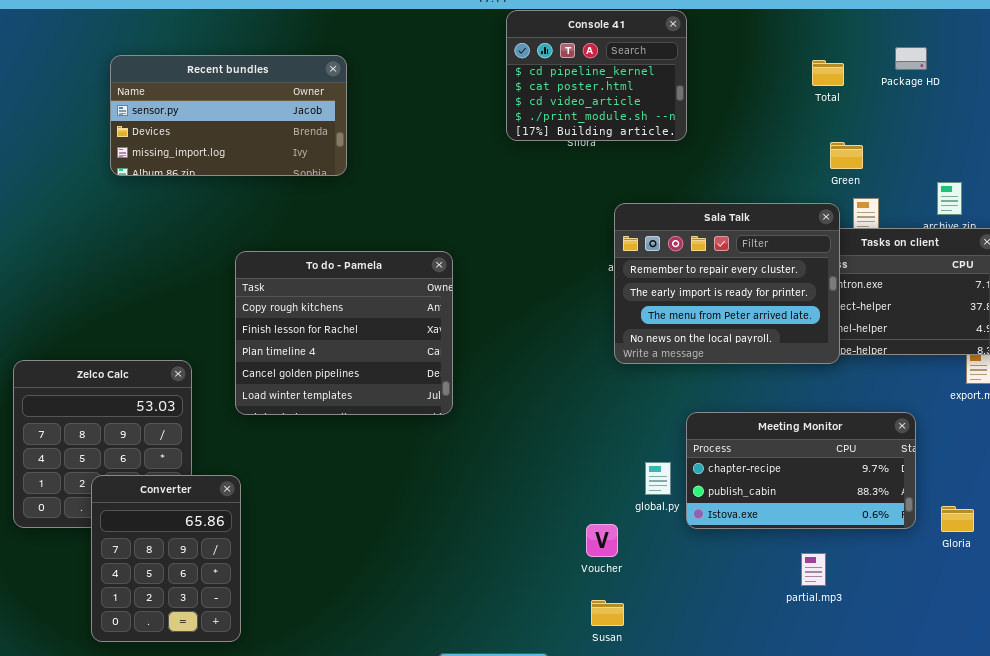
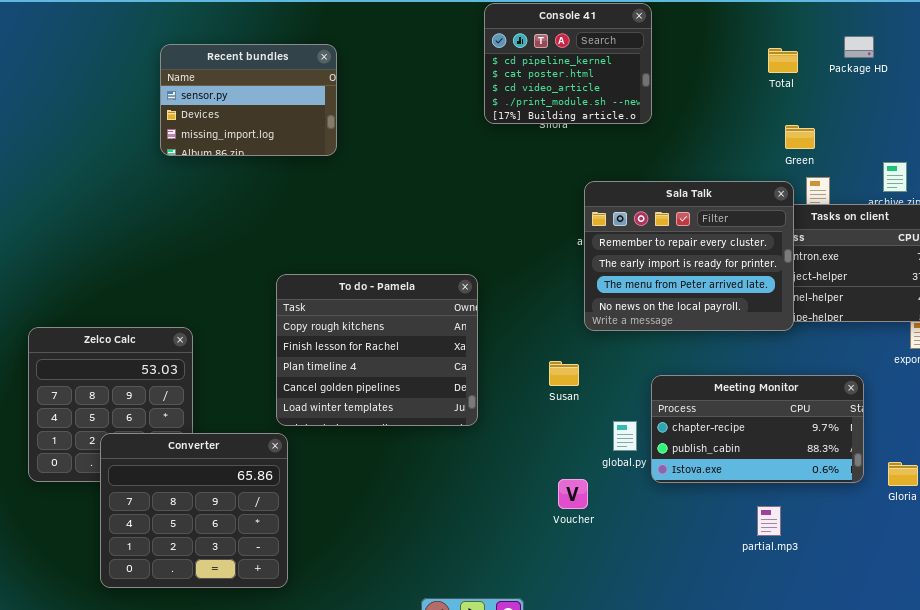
Recent bundles: [110,55,347,176] -> [160,44,337,156], resized
To do - Pamela: [235,251,453,415] -> [276,274,478,426], moved
Converter: [91,475,241,642] -> [100,433,288,588], resized
Susan: [591,600,624,626] -> [549,361,579,386], moved

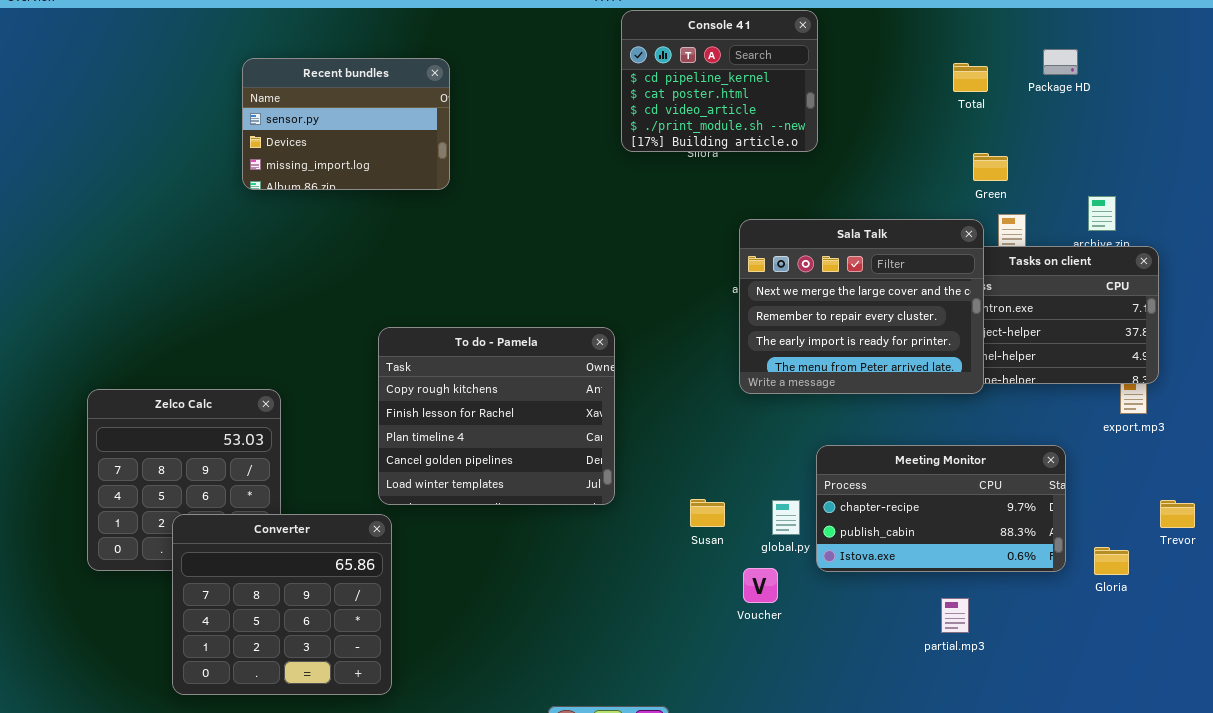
Sala Talk: [584,181,794,331] -> [739,219,984,394], scrolled up 1 row
Susan: [549,361,579,386] -> [690,499,725,527], moved
Voucher: [558,479,588,509] -> [743,568,778,603], moved

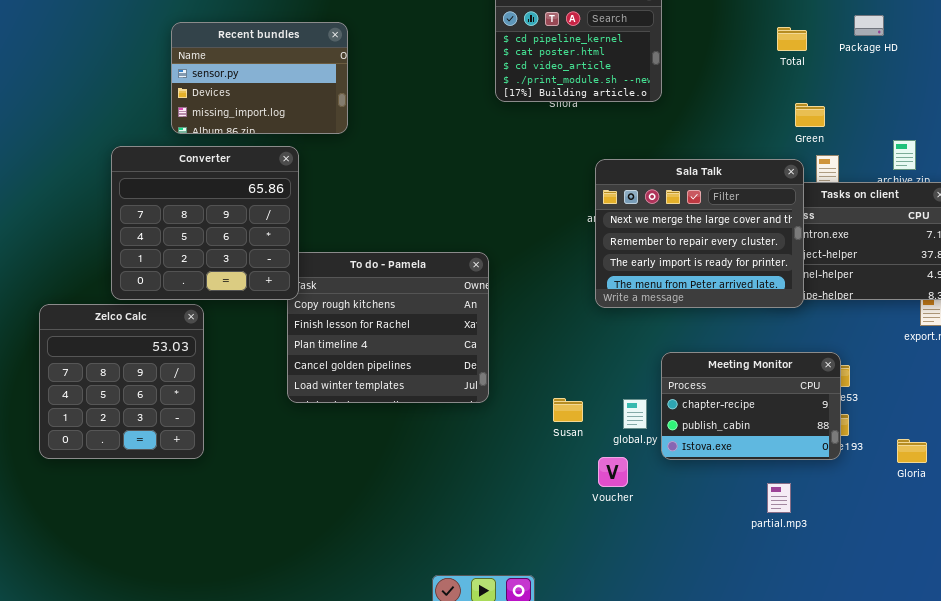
Meeting Monitor: [816,445,1066,572] -> [661,352,841,460], resized
Converter: [172,514,392,695] -> [111,146,299,300], moved

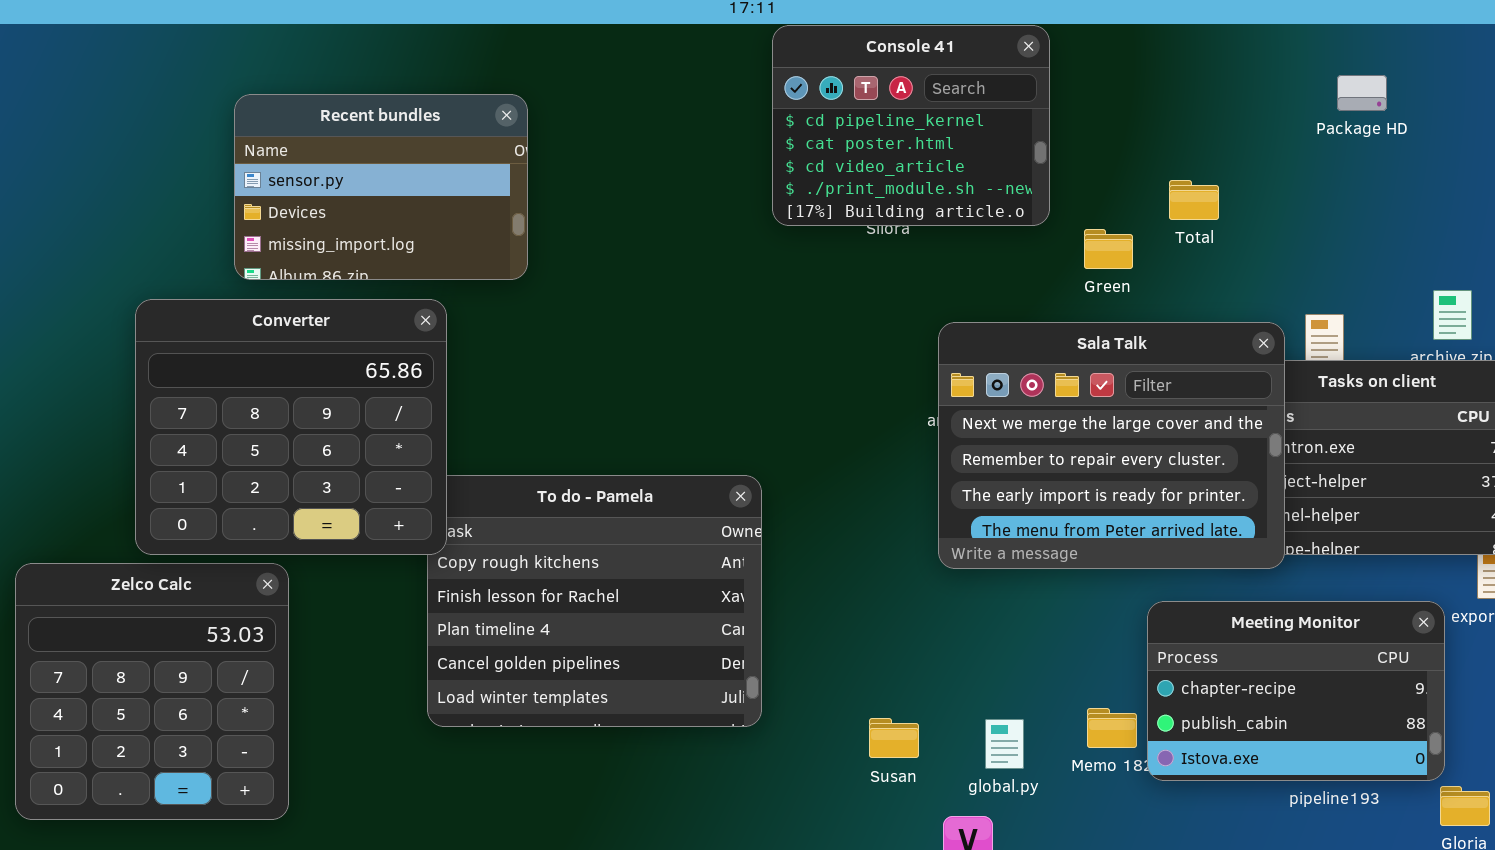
Package HD: [854,15,884,36] -> [1337,75,1387,111], moved
Total: [777,27,807,51] -> [1169,180,1219,220], moved
Green: [795,103,825,127] -> [1084,229,1133,269], moved
Meeting Monitor: [661,352,841,460] -> [1147,601,1445,781], moved

